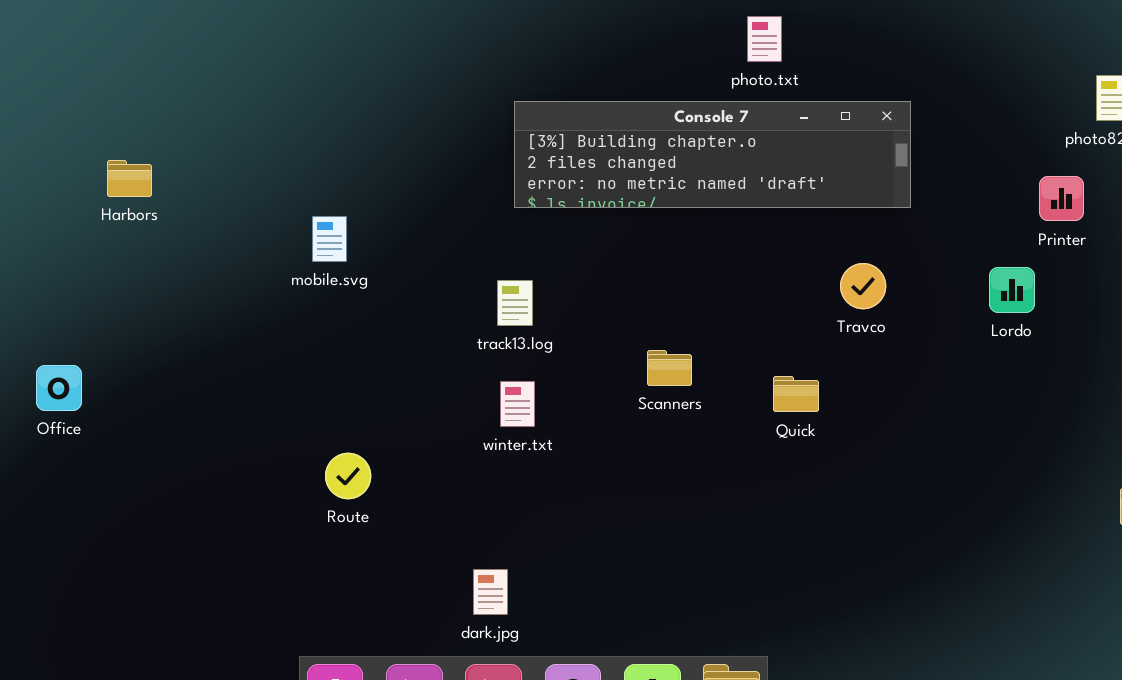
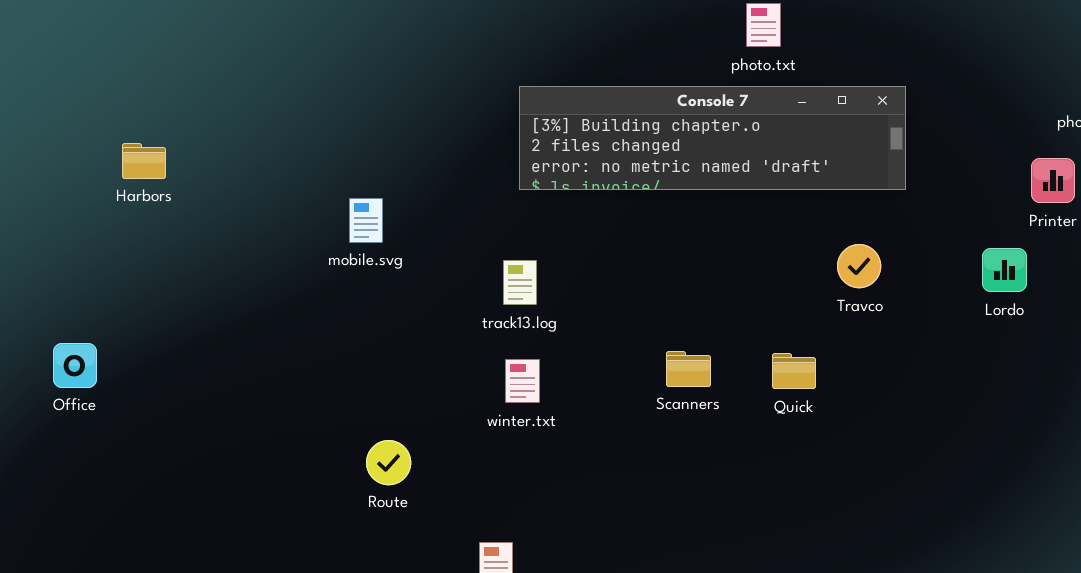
mobile.svg: [312,216,347,262] -> [349,198,383,243], moved
Scanners: [647,350,692,386] -> [666,351,711,387], moved
Route: [325,453,371,499] -> [366,440,411,485], moved

